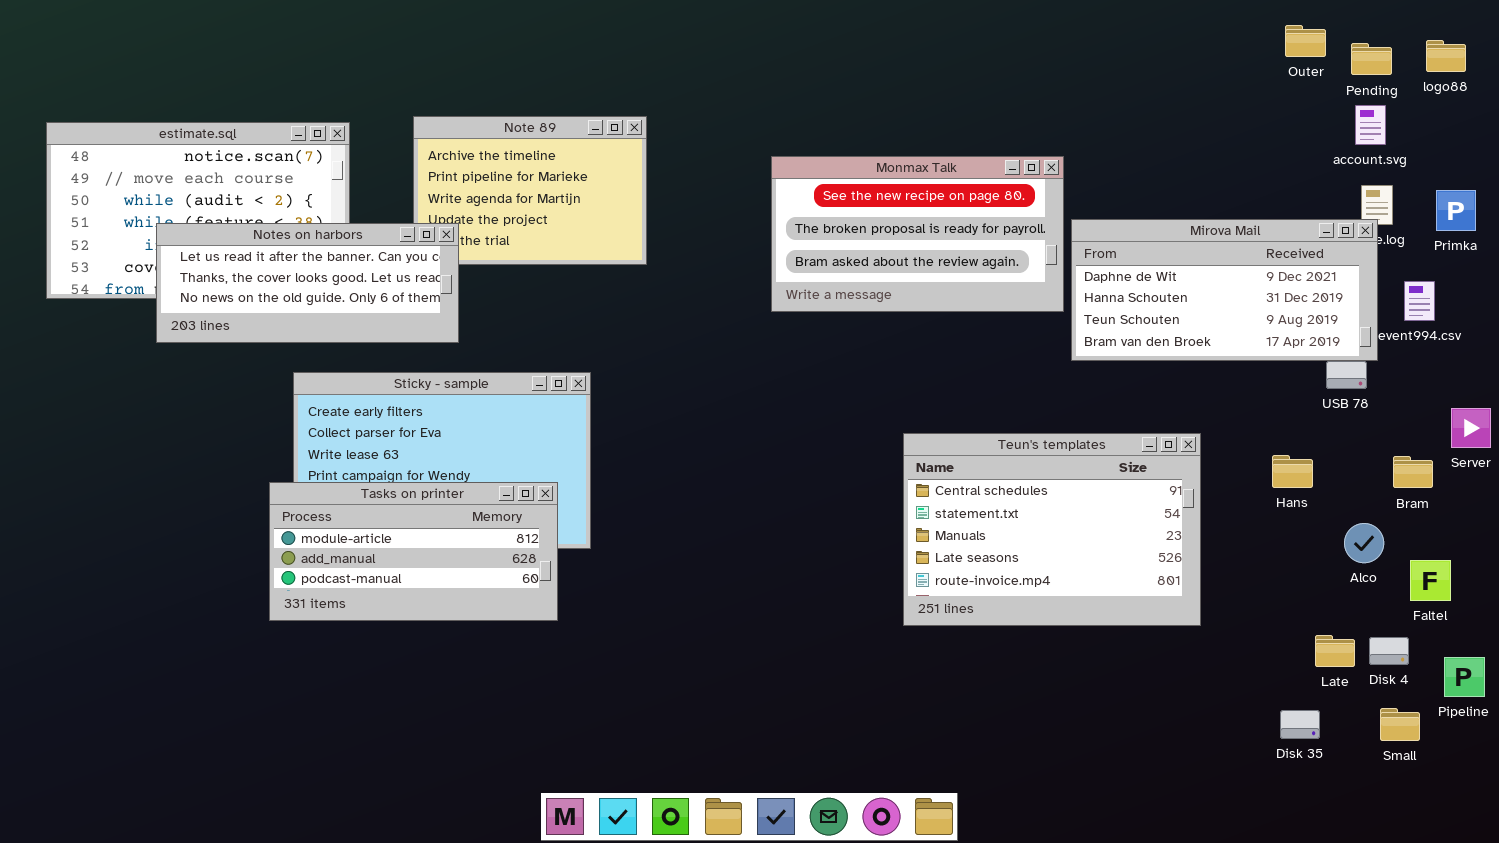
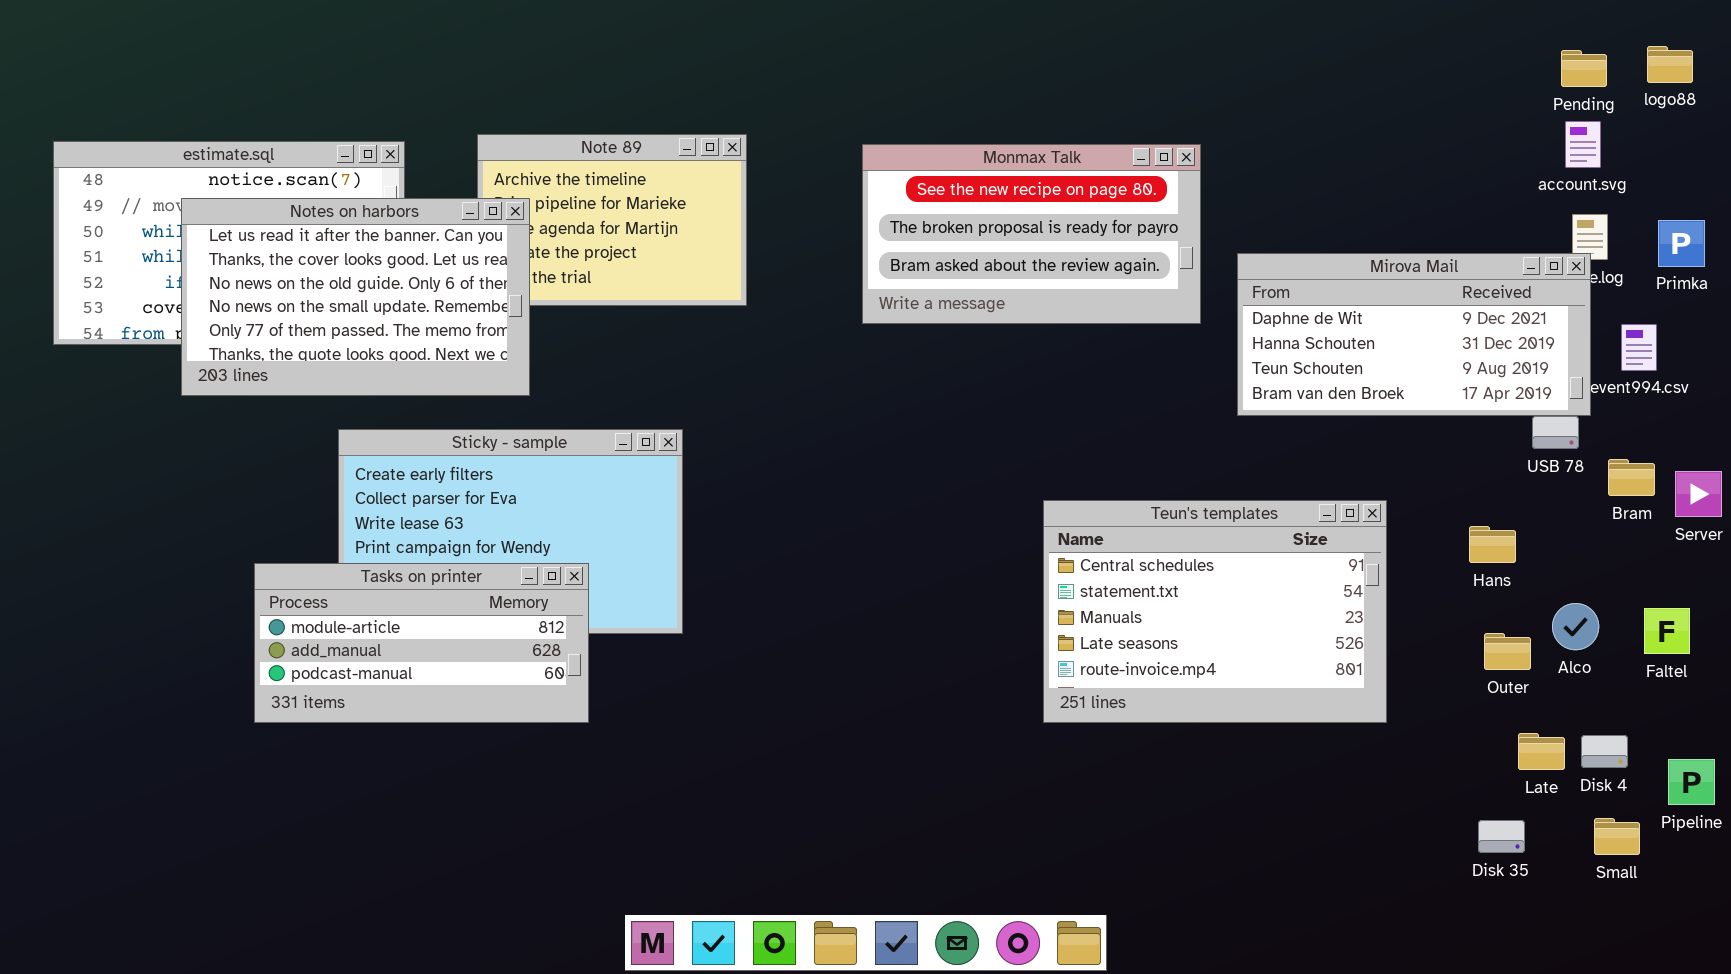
Outer: [1285,25,1326,57] -> [1484,633,1531,670], moved
Monmax Talk: [771,156,1064,312] -> [862,144,1201,324], moved
Notes on harbors: [156,223,459,343] -> [181,198,530,396], resized
Bram: [1393,456,1433,488] -> [1608,459,1655,496], moved
Tasks on printer: [269,482,558,621] -> [254,563,589,723], moved
Faltel: [1410,560,1451,601] -> [1644,608,1690,654], moved

